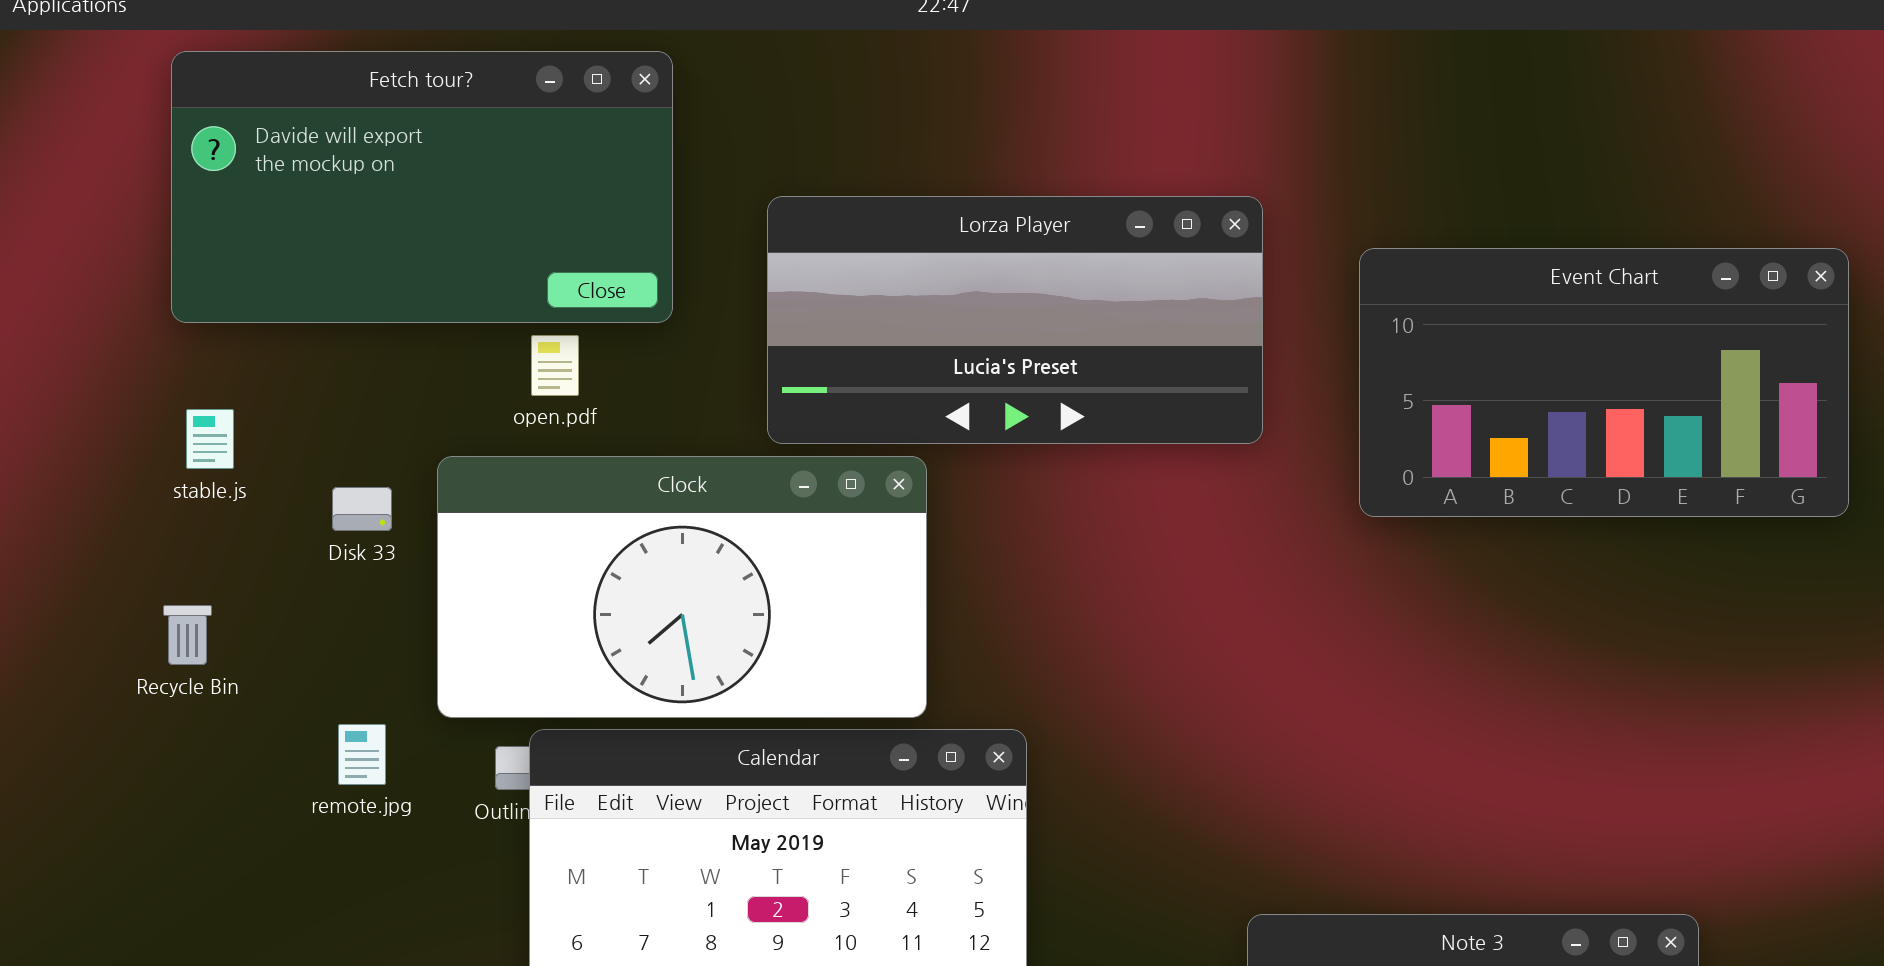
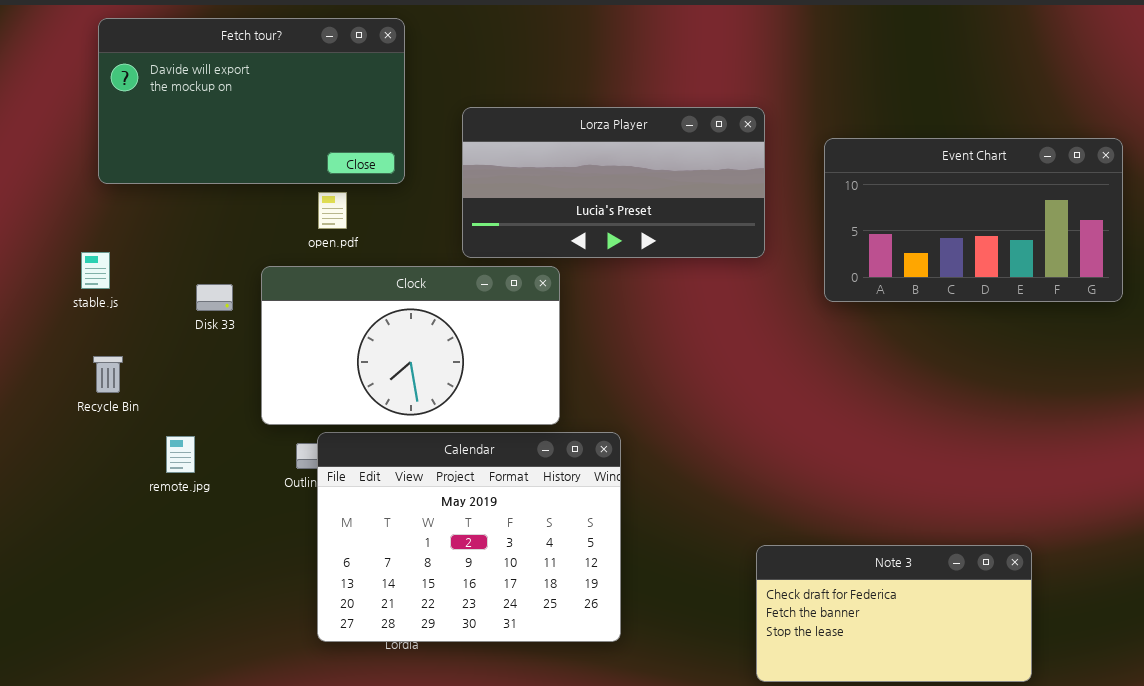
stable.js: [186,409,234,469] -> [81,252,110,289], moved
remote.jpg: [338,724,386,785] -> [166,436,195,473], moved

